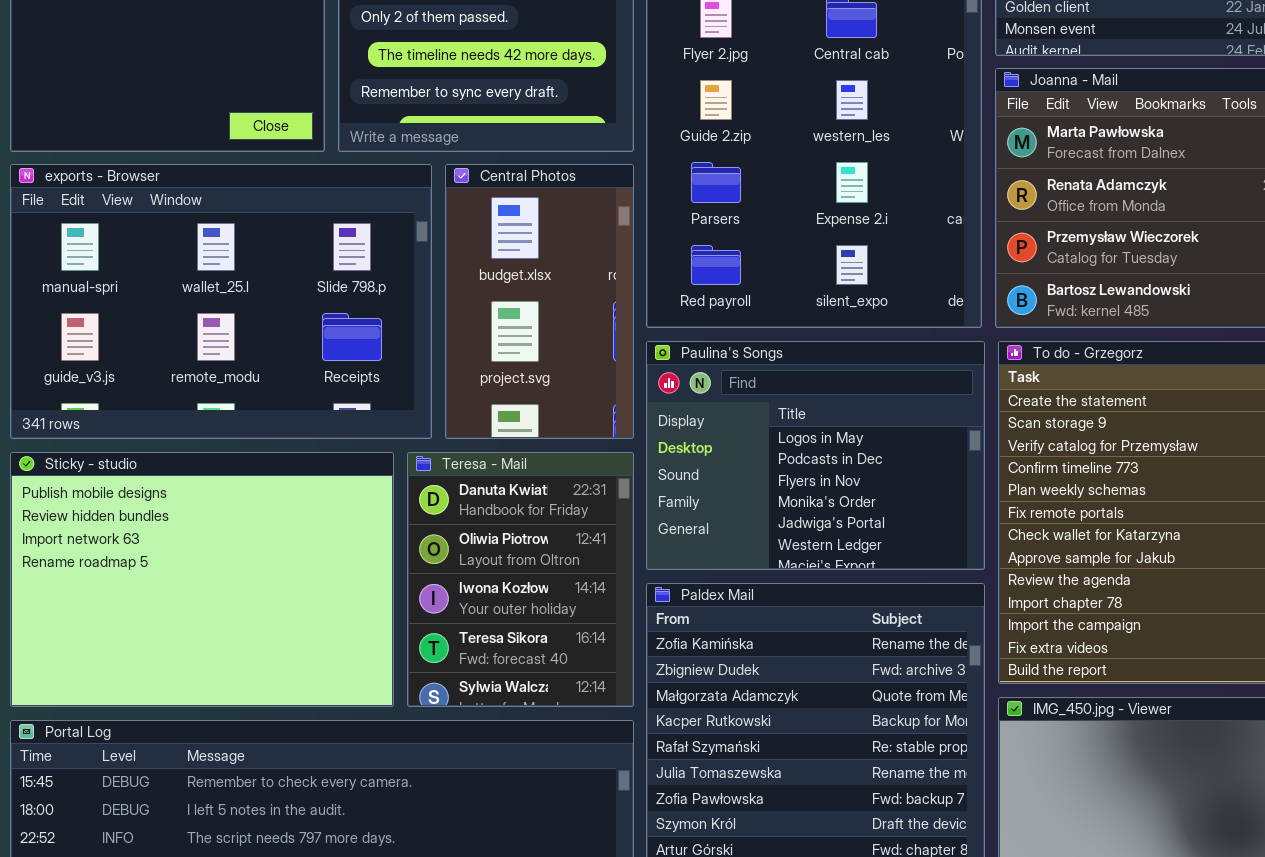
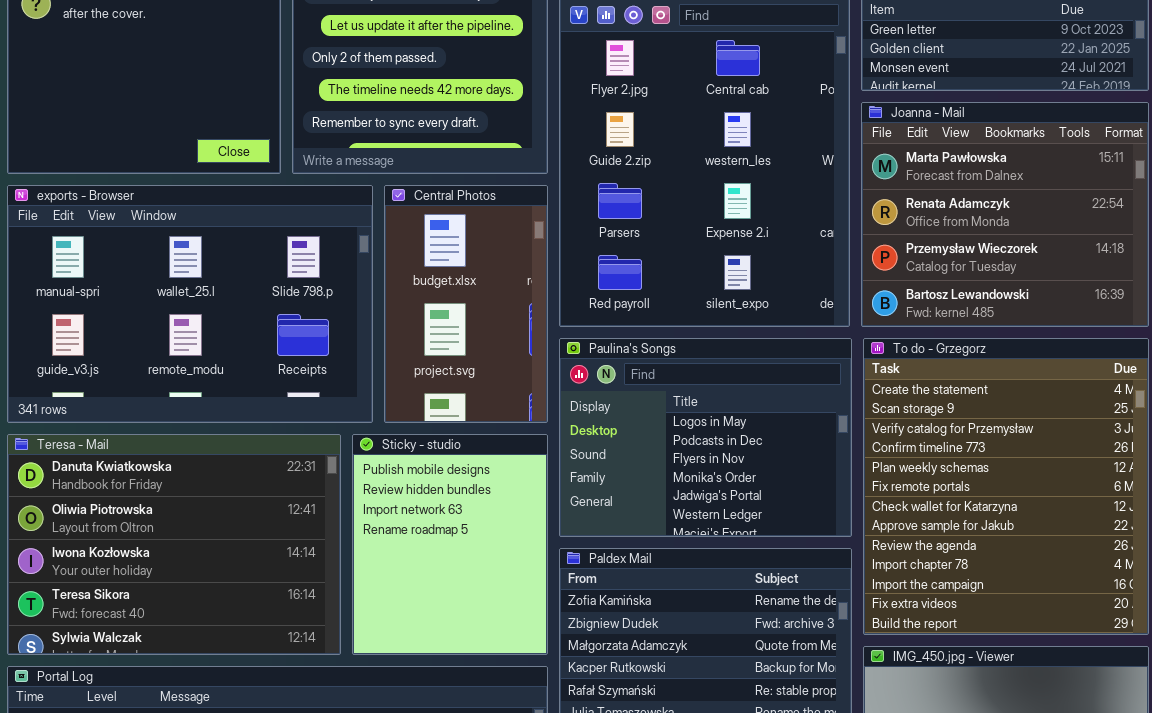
Sticky - studio: [10,452,394,707] -> [352,434,548,655], moved, resized
Teresa - Mail: [407,452,634,707] -> [7,434,341,655], moved, resized

